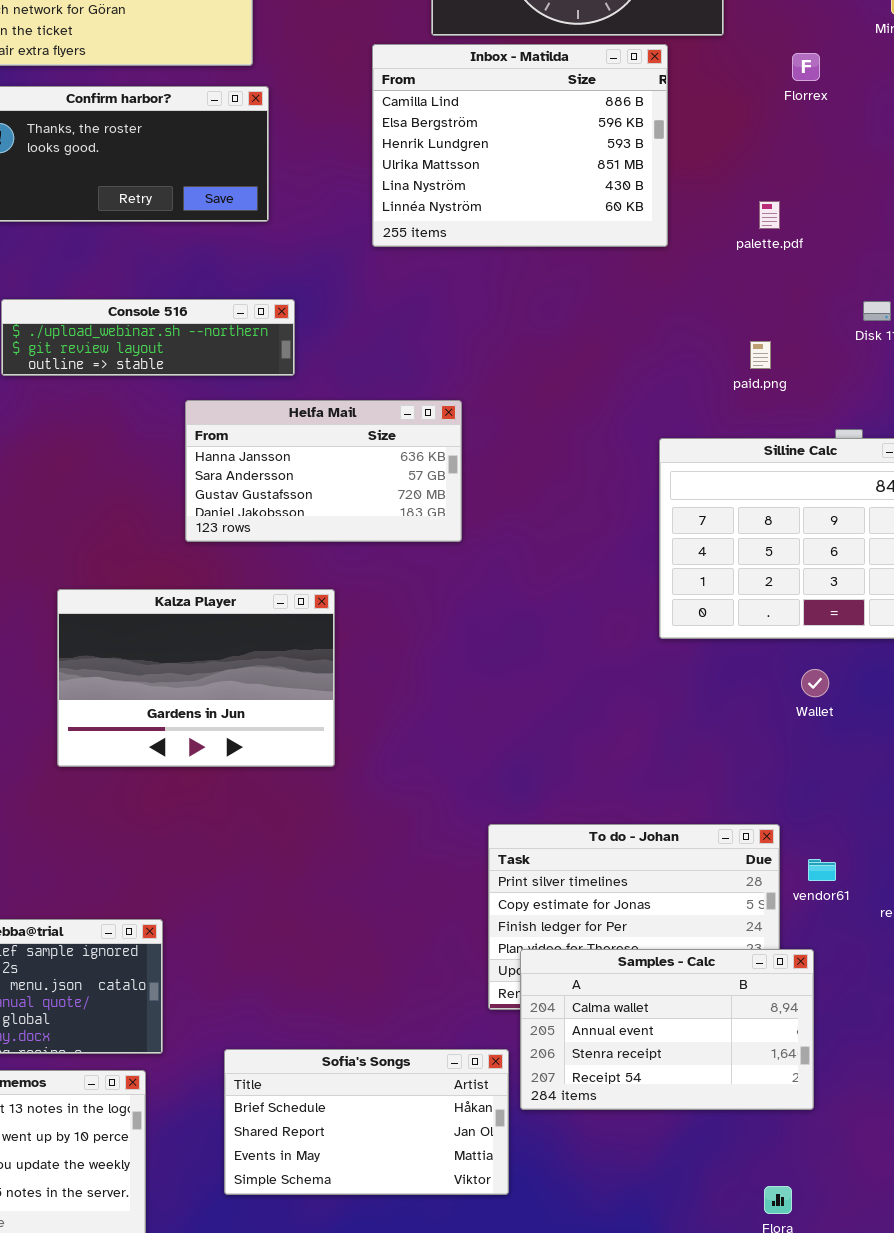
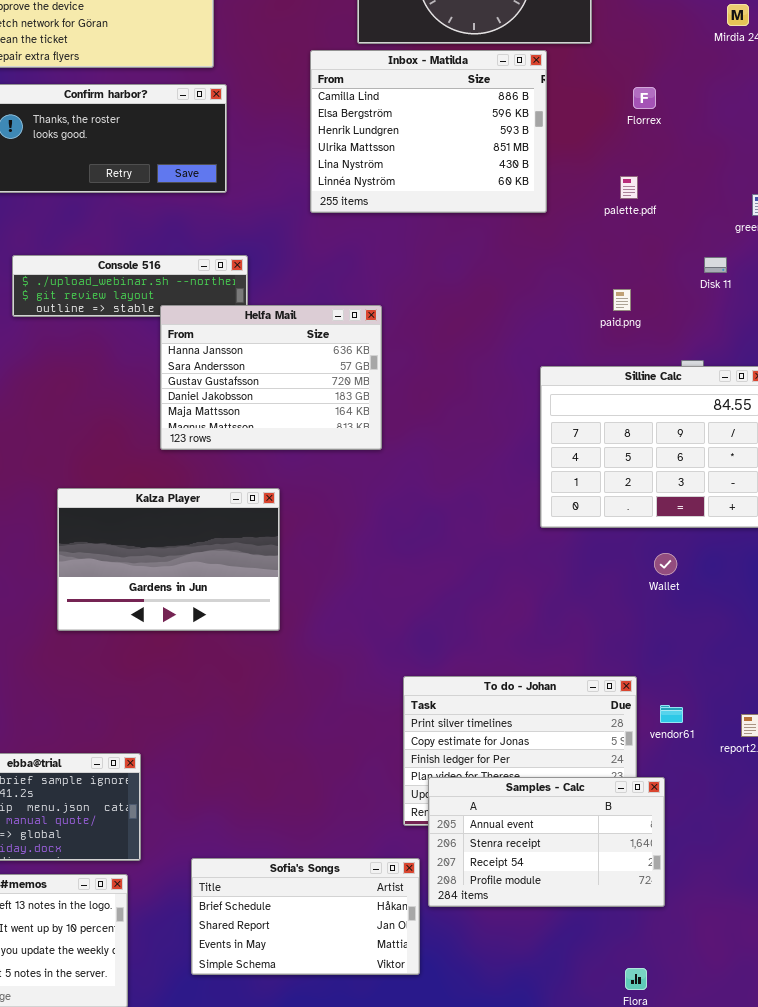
Florrex: [792,53,820,81] -> [633,87,656,109], moved
Helfa Mail: [185,400,462,542] -> [160,305,382,450], resized
Samples - Calc: [520,949,814,1110] -> [428,777,665,907], scrolled down 1 row

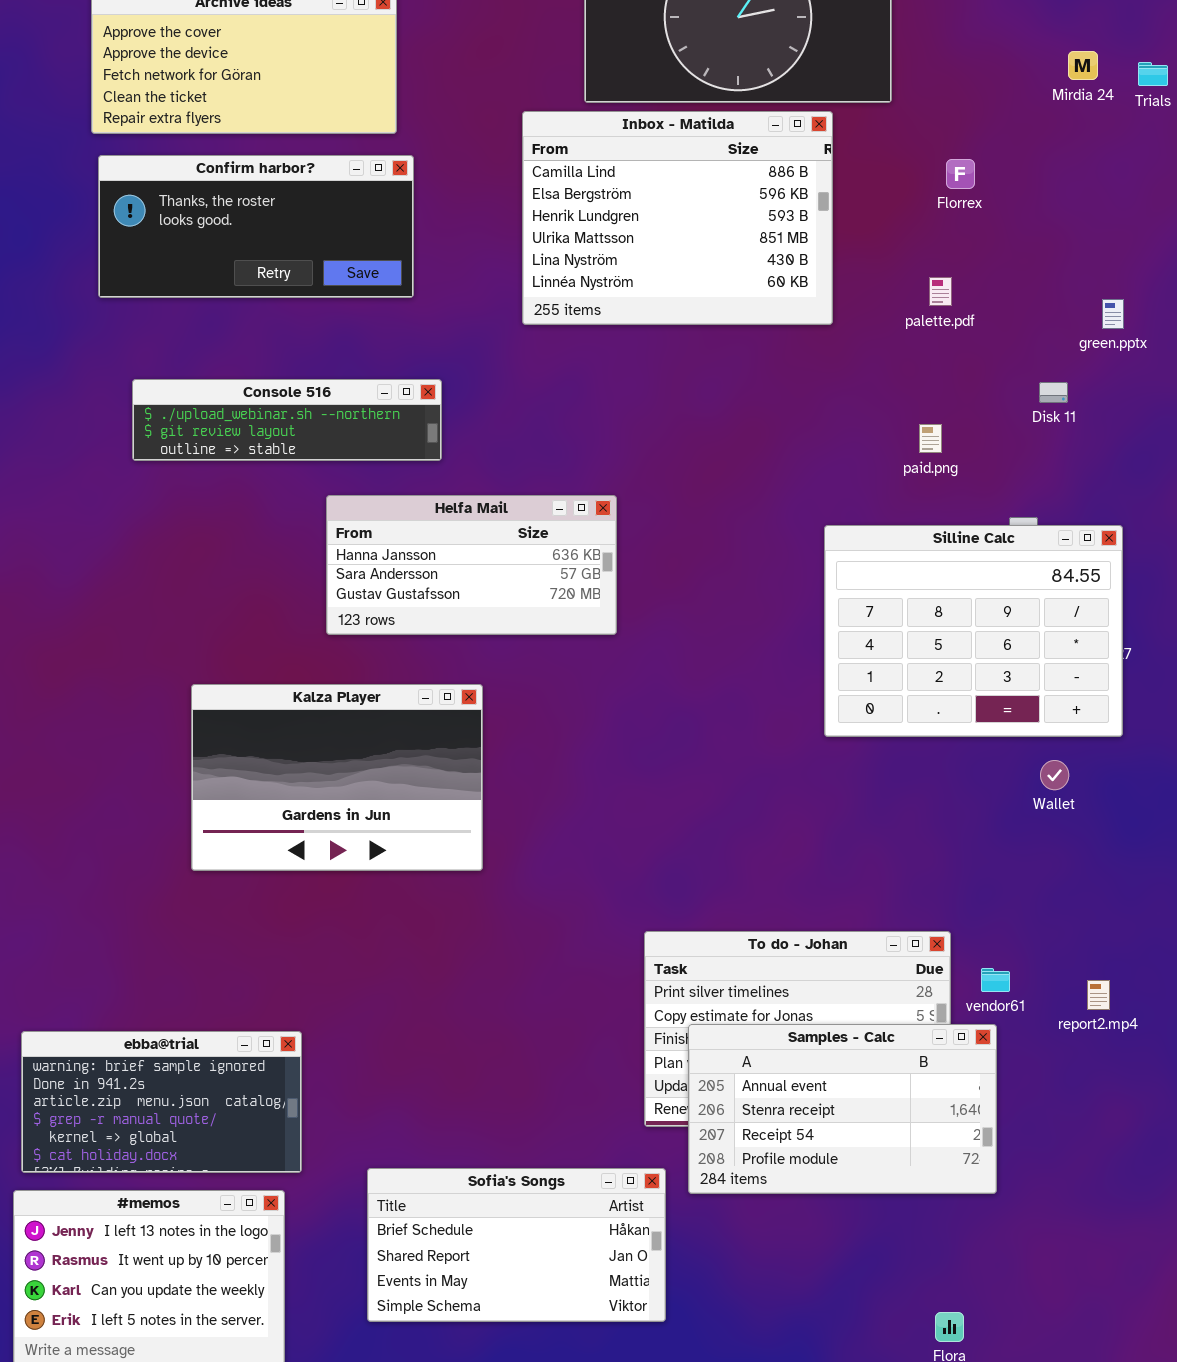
Helfa Mail: [160,305,382,450] -> [326,495,617,635], resized
Wallet: [654,553,677,575] -> [1040,760,1069,790], moved
Samples - Calc: [428,777,665,907] -> [688,1024,997,1194], moved

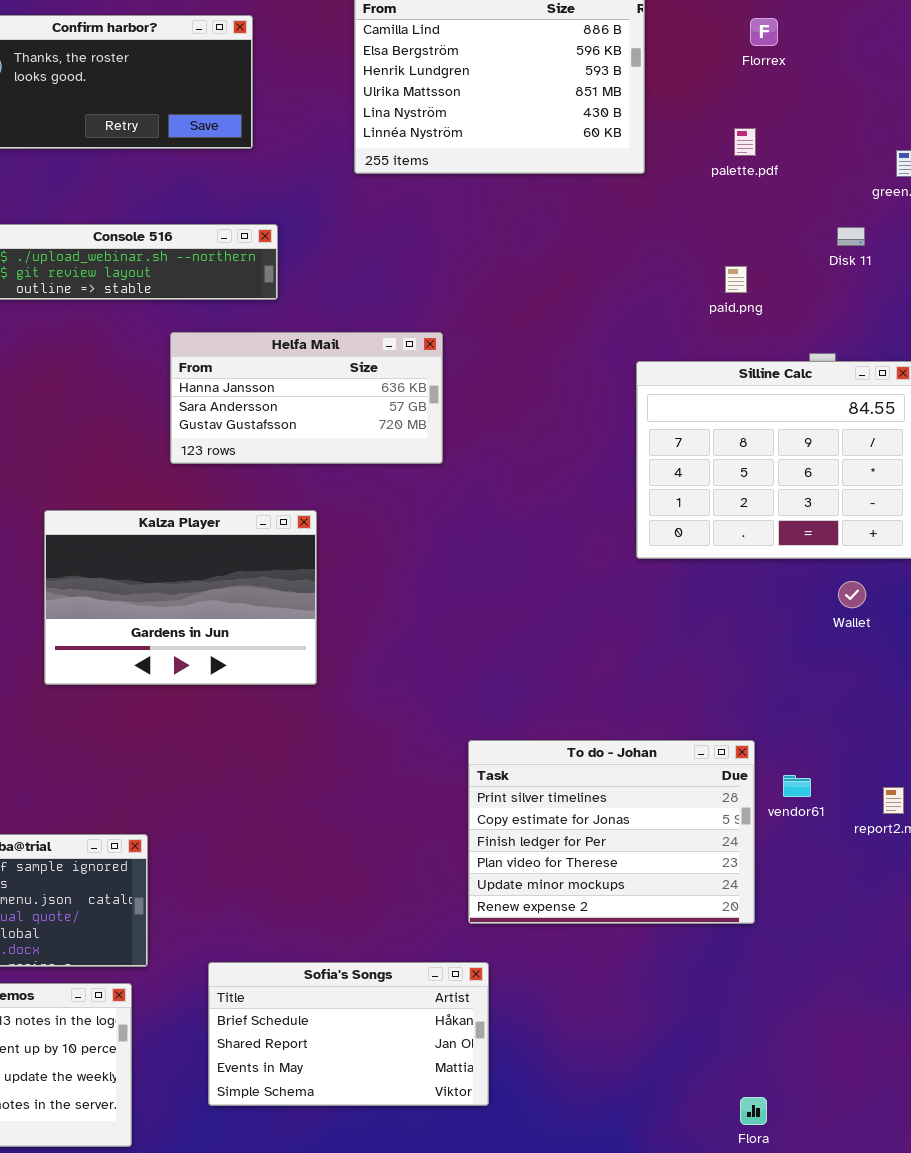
Samples - Calc: [688,1024,997,1194] -> none, closed

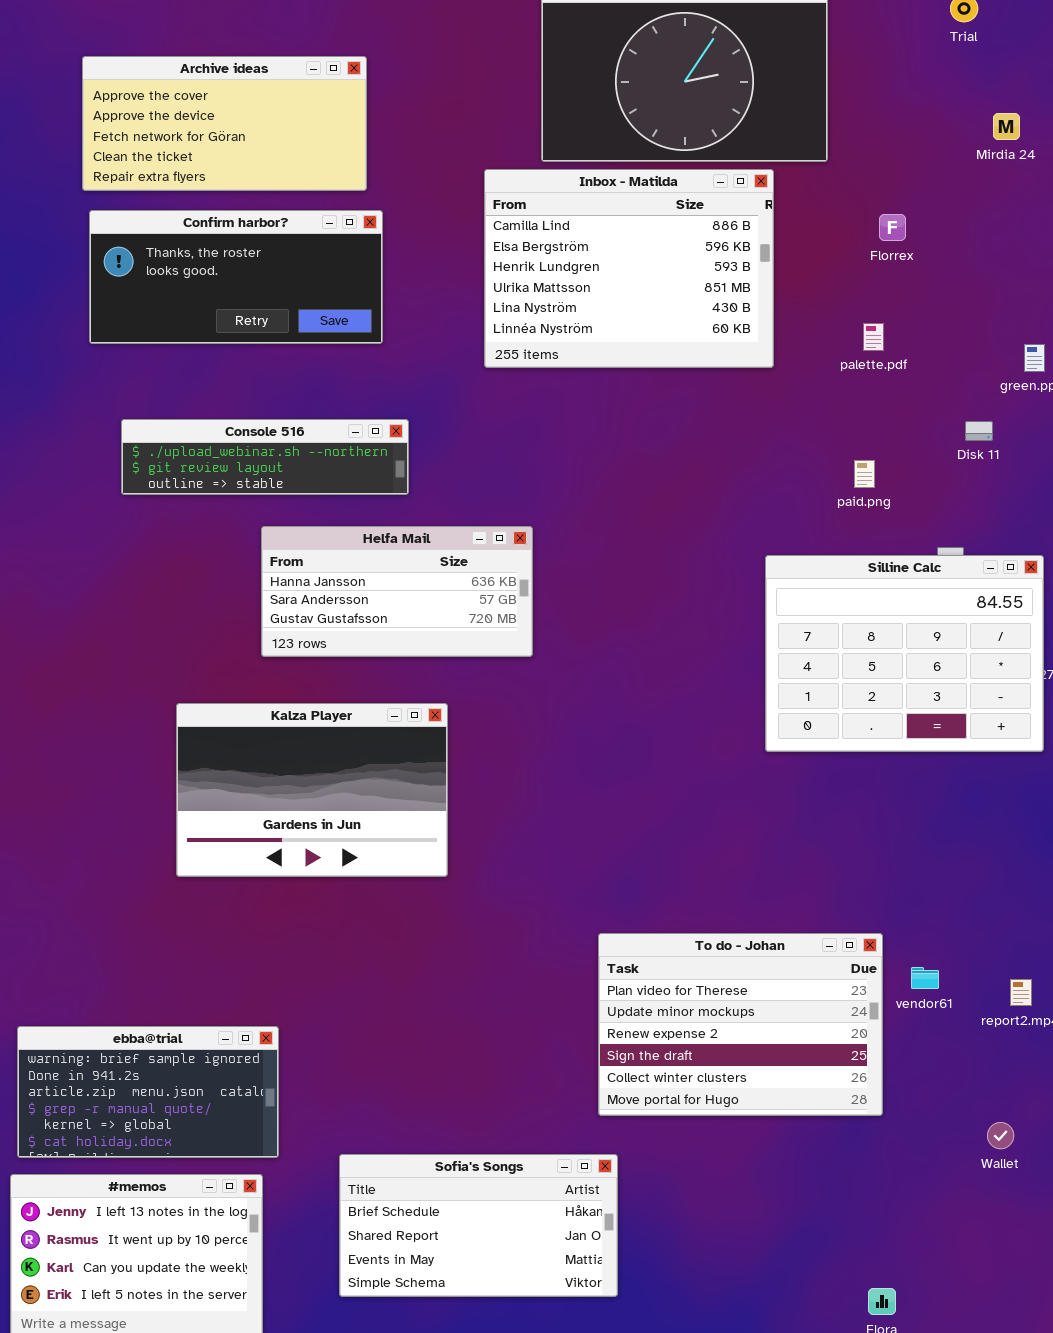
Helfa Mail: [170,332,443,464] -> [261,526,533,657], moved
Wallet: [838,581,866,608] -> [987,1122,1014,1149], moved
To do - Johan: [468,740,755,924] -> [598,933,883,1116], scrolled down 3 rows

